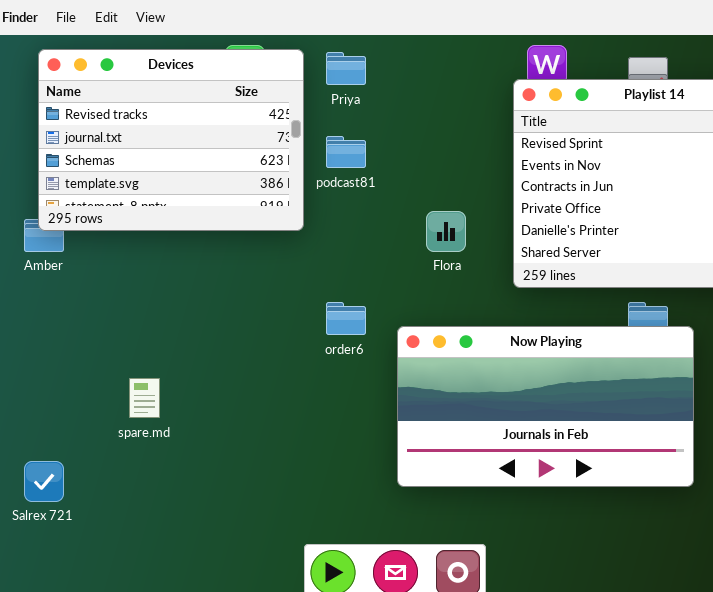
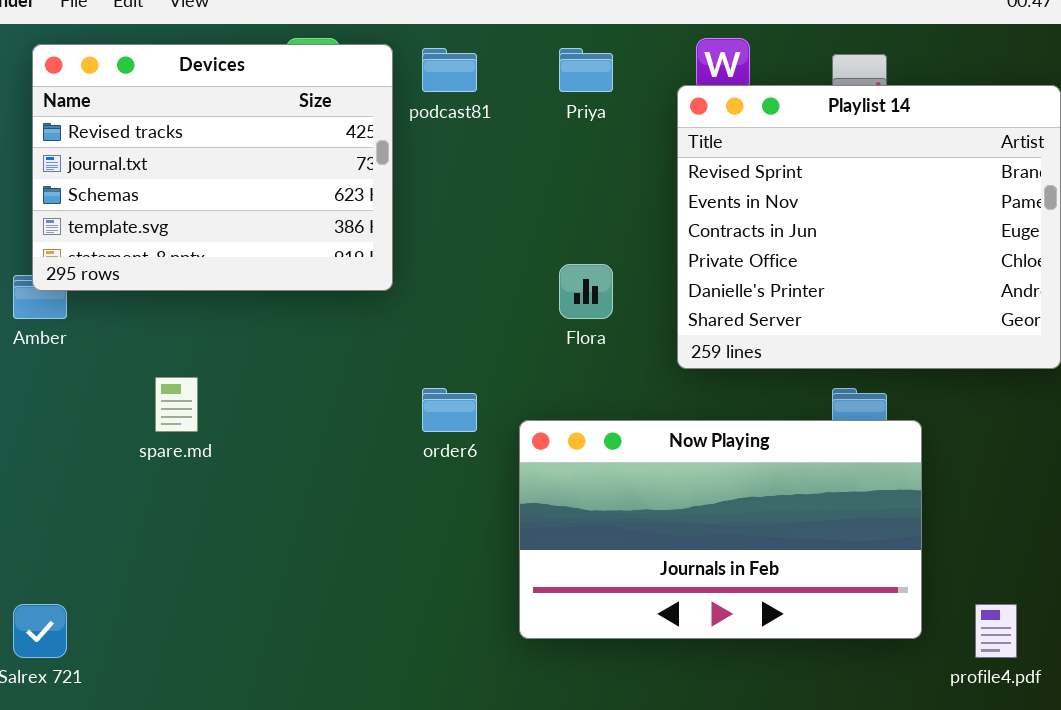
Priya: [326,52,366,85] -> [559,48,613,92], moved
podcast81: [326,136,366,168] -> [422,48,477,92], moved
spare.md: [129,378,160,418] -> [155,377,198,432], moved

